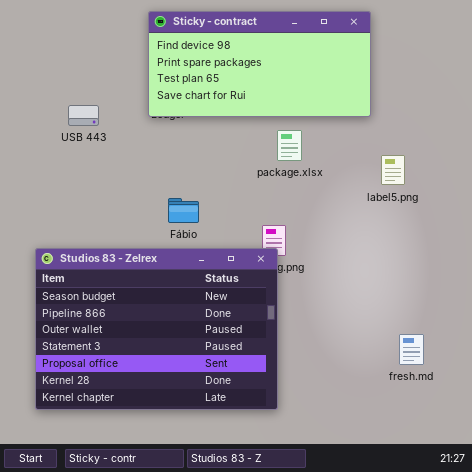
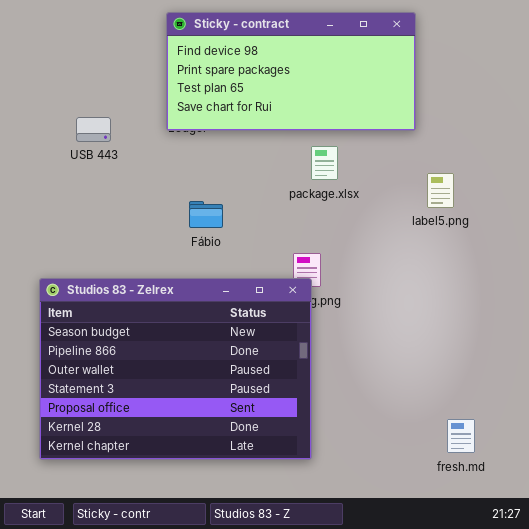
Fábio: [168,198,199,223] -> [189,201,223,228], moved
fresh.md: [399,334,424,365] -> [447,419,475,453], moved

